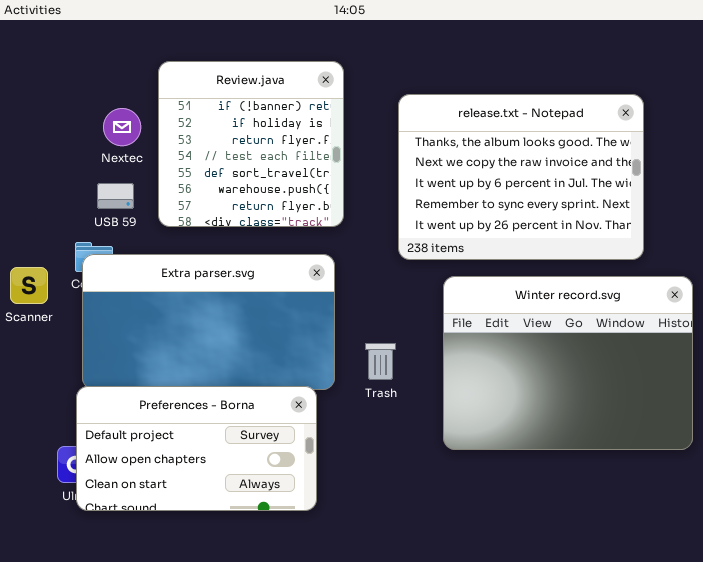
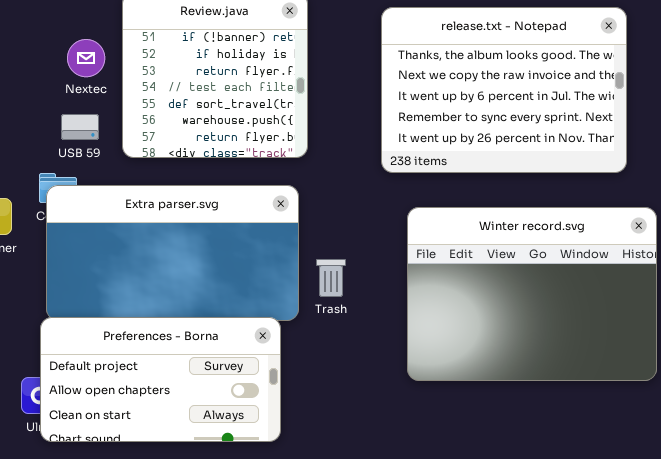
release.txt - Notepad: [398,94,644,260] -> [381,7,627,173], moved
Trash: [365,343,396,380] -> [316,259,346,297], moved

